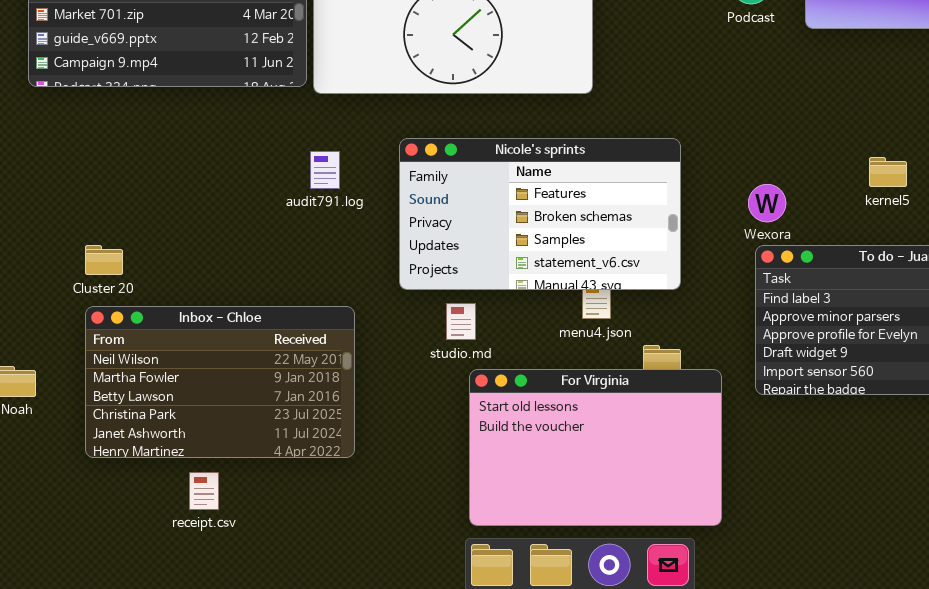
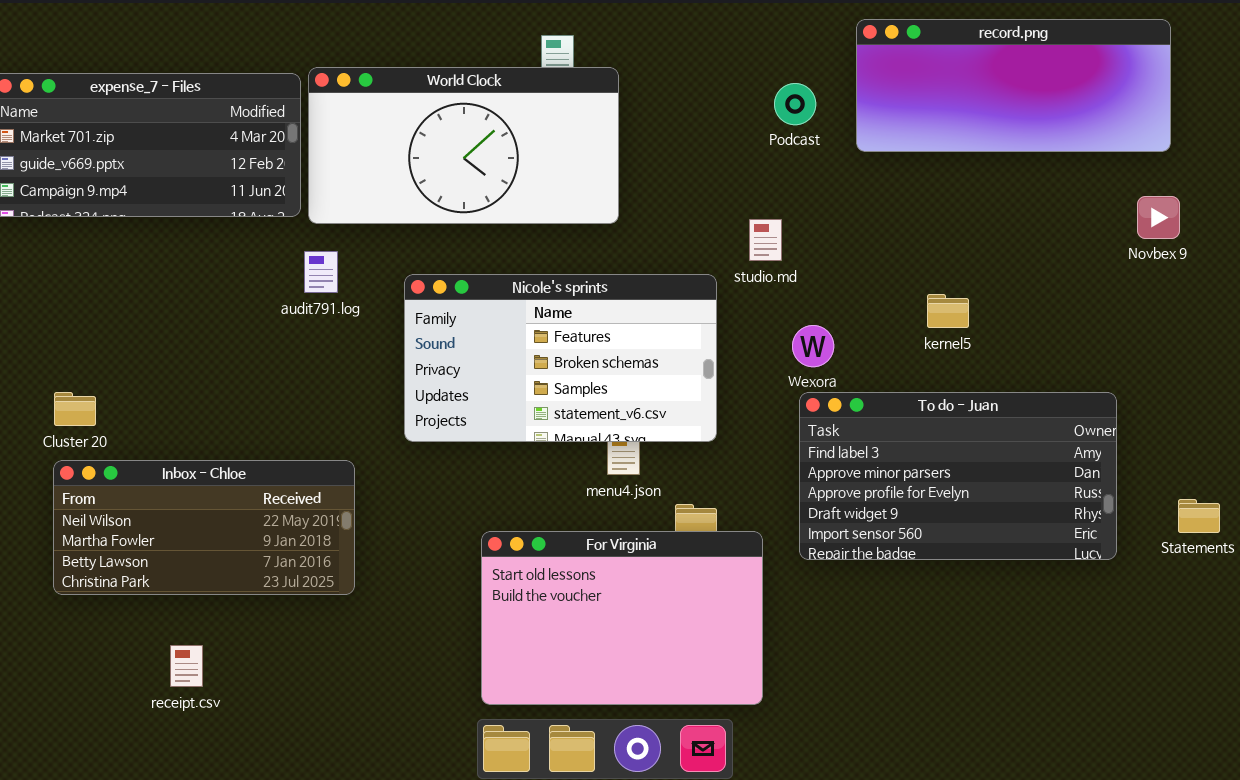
audit791.log: [310,151,340,189] -> [304,251,338,293], moved
studio.md: [446,303,476,340] -> [749,219,782,261], moved
Inbox - Chloe: [85,306,355,458] -> [53,460,355,595], resized

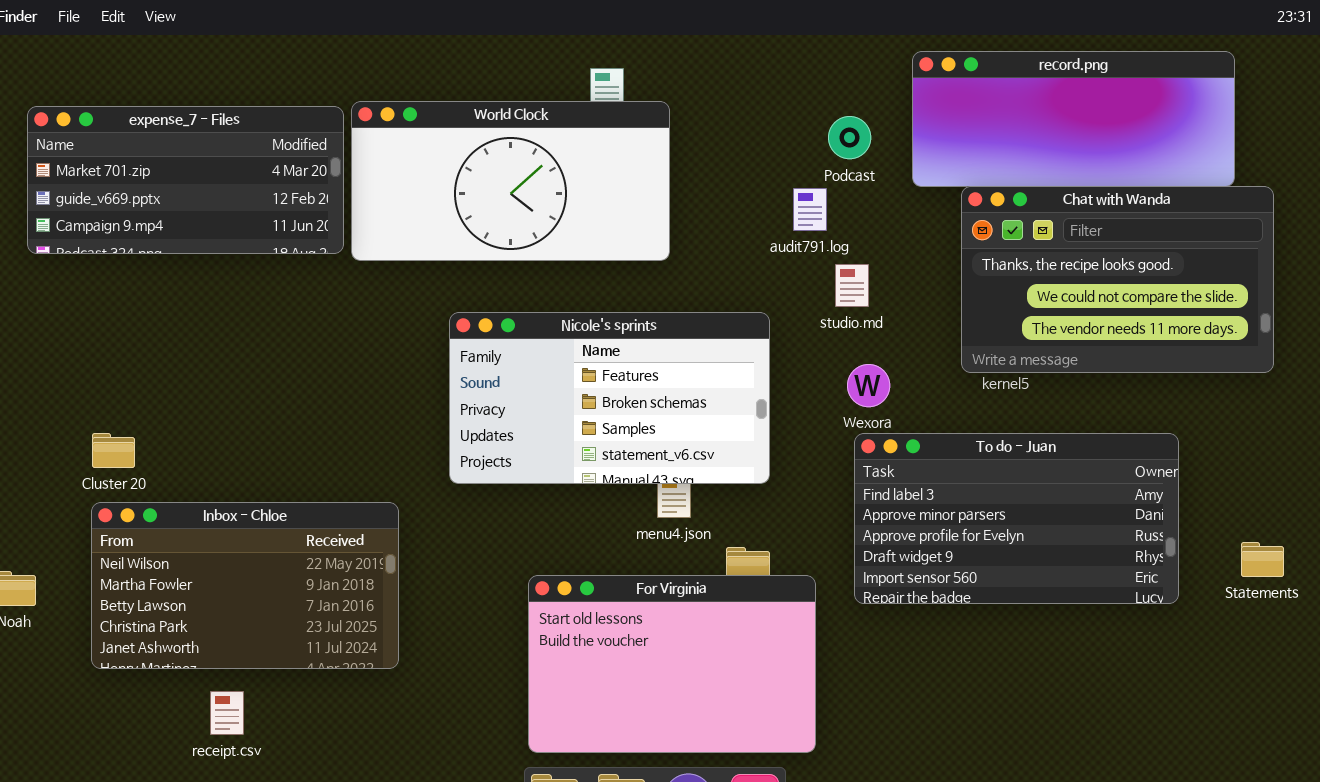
Chat with Wanda: none -> [961,186,1274,373], opened
studio.md: [749,219,782,261] -> [835,264,869,307], moved
audit791.log: [304,251,338,293] -> [793,188,827,231], moved
Inbox - Chloe: [53,460,355,595] -> [91,502,399,669], resized

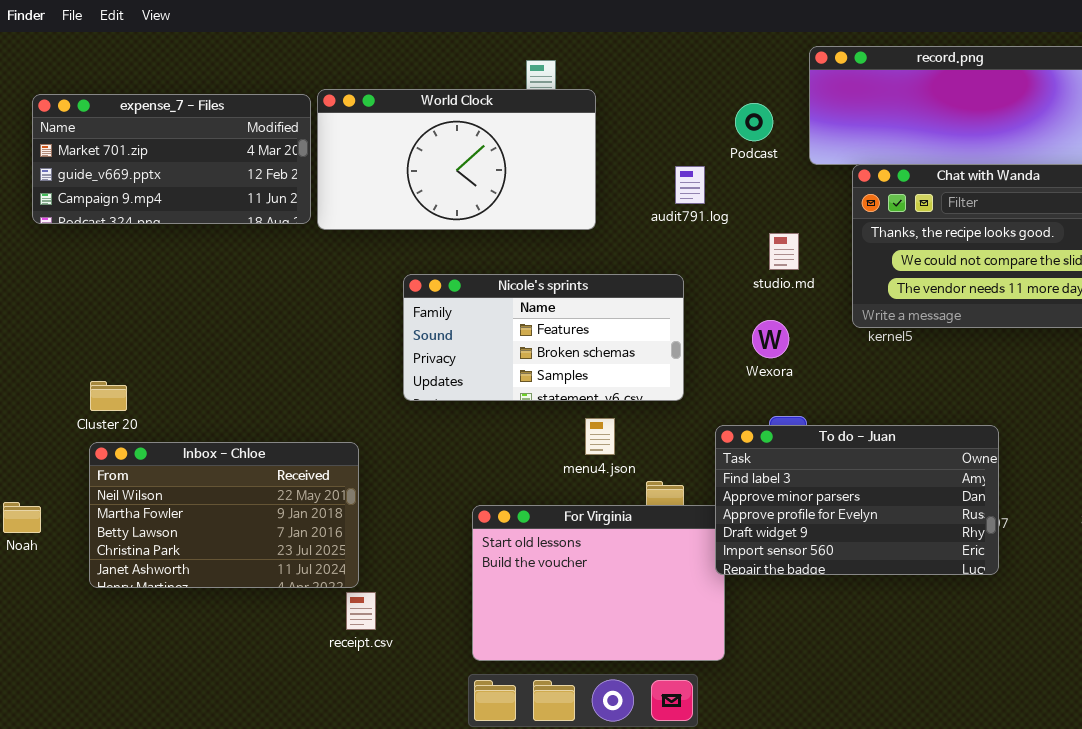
audit791.log: [793,188,827,231] -> [675,166,705,204], moved
studio.md: [835,264,869,307] -> [769,233,799,270], moved
Nicole's sprints: [449,312,770,484] -> [403,274,684,401], resized
To do - Juan: [854,433,1179,604] -> [715,425,999,575], moved
receipt.csv: [210,691,244,735] -> [346,592,376,630], moved

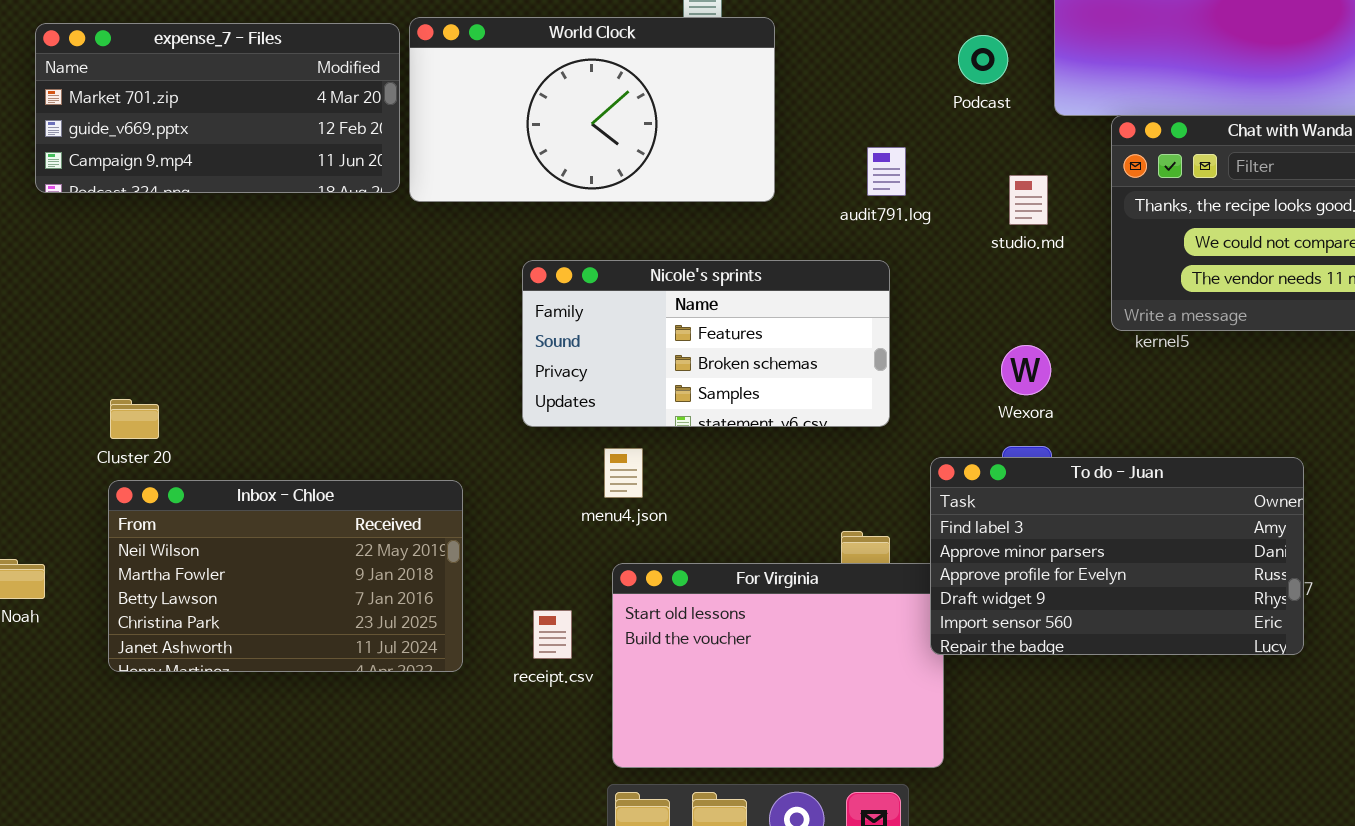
audit791.log: [675,166,705,204] -> [867,147,906,196], moved
studio.md: [769,233,799,270] -> [1009,175,1048,225], moved
Wexora: [752,320,789,358] -> [1001,345,1051,395], moved
menu4.json: [585,418,615,455] -> [604,448,643,498], moved
receipt.csv: [346,592,376,630] -> [533,610,572,659], moved

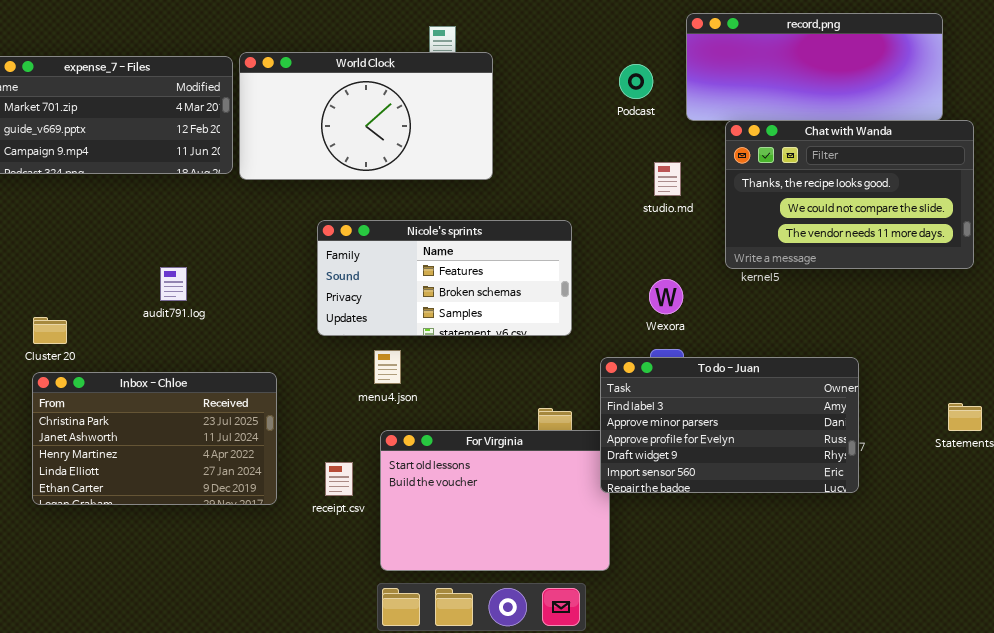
audit791.log: [867,147,906,196] -> [160,267,187,301], moved
Inbox - Chloe: [108,480,463,672] -> [32,372,277,505], scrolled down 3 rows

